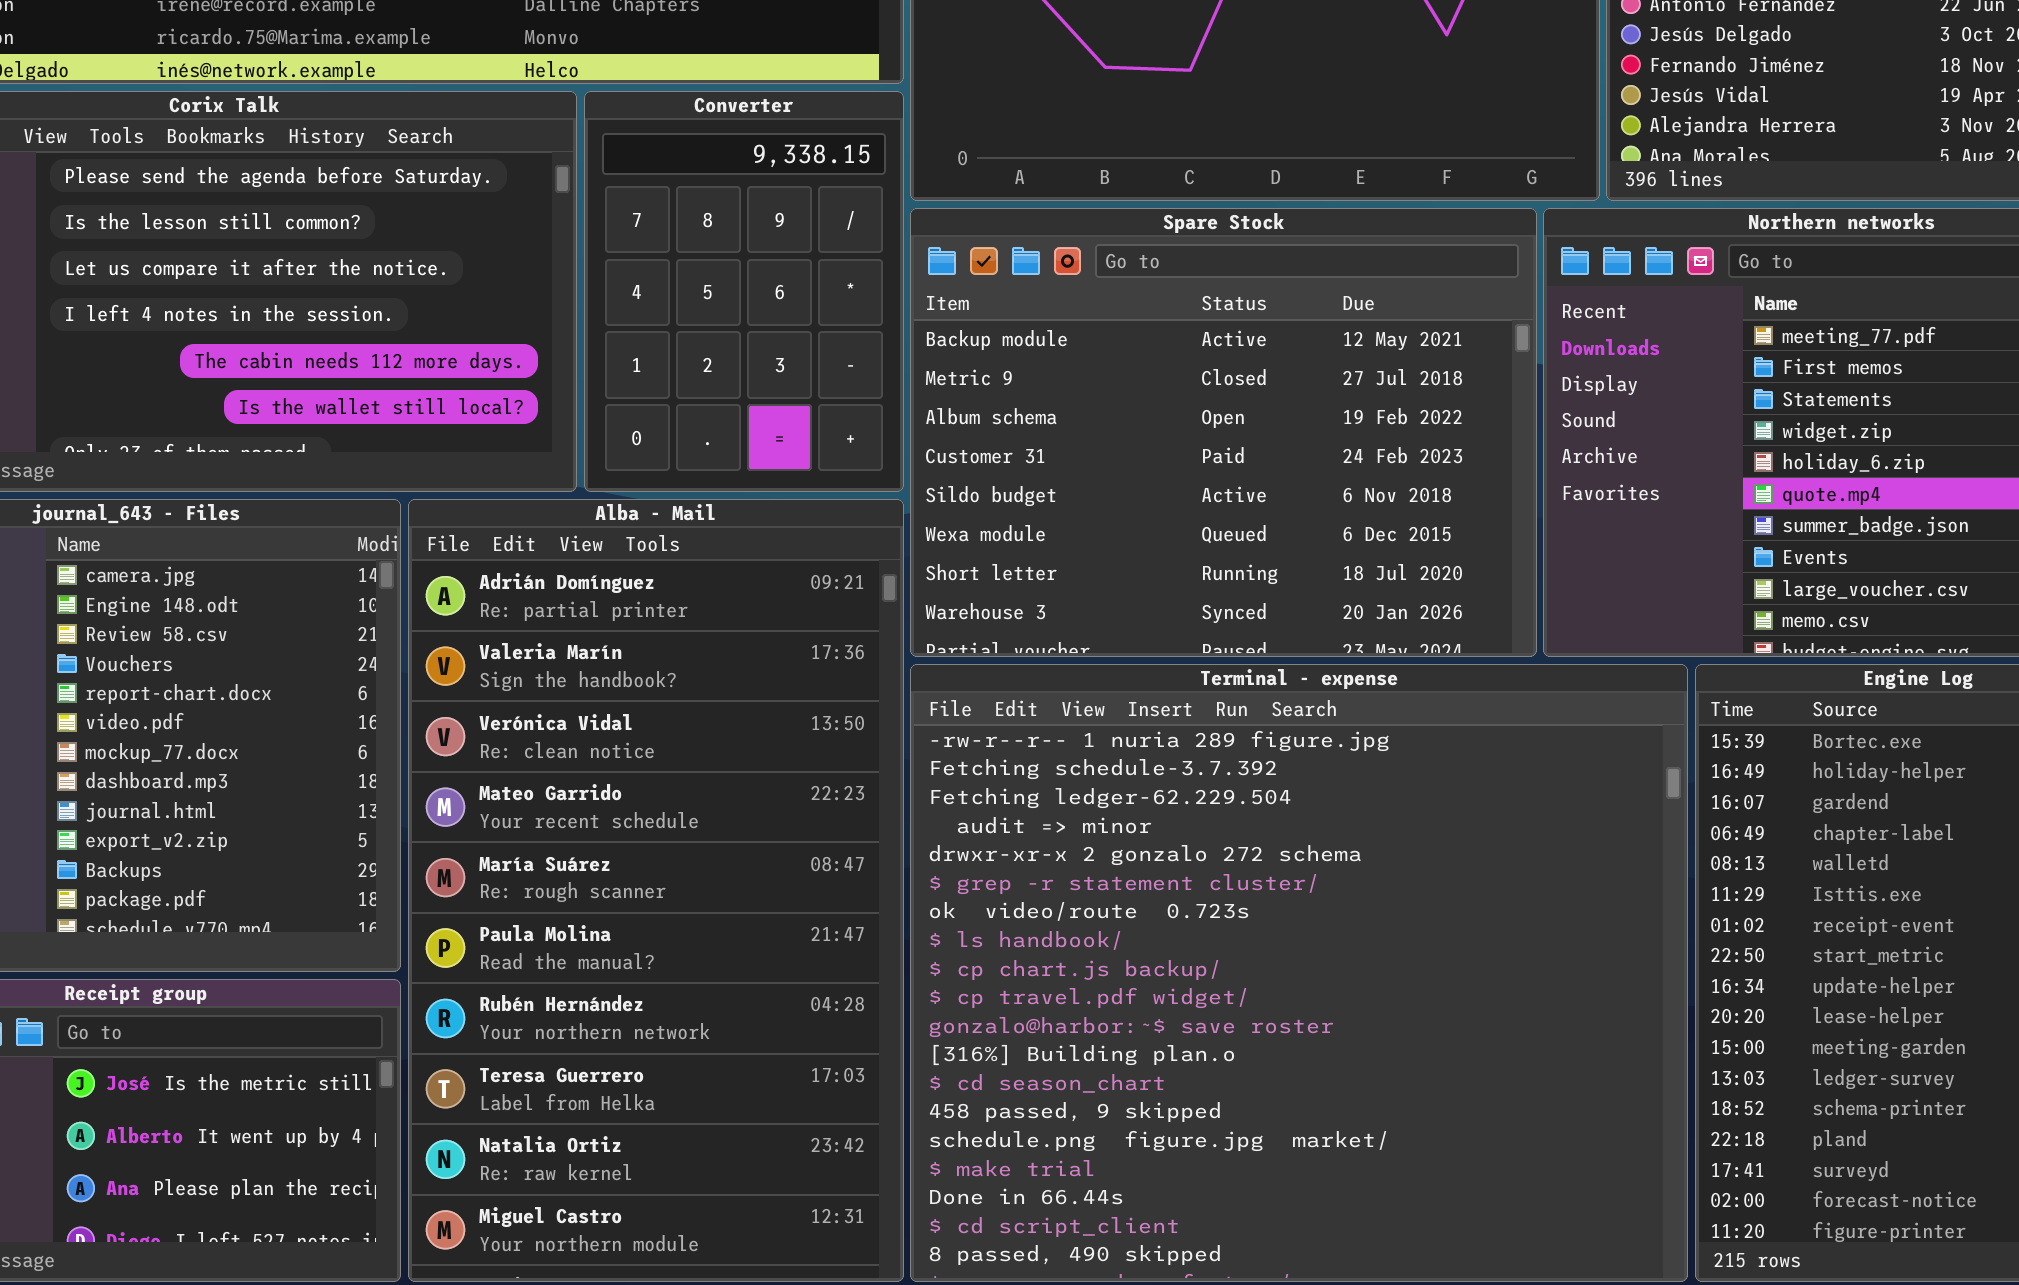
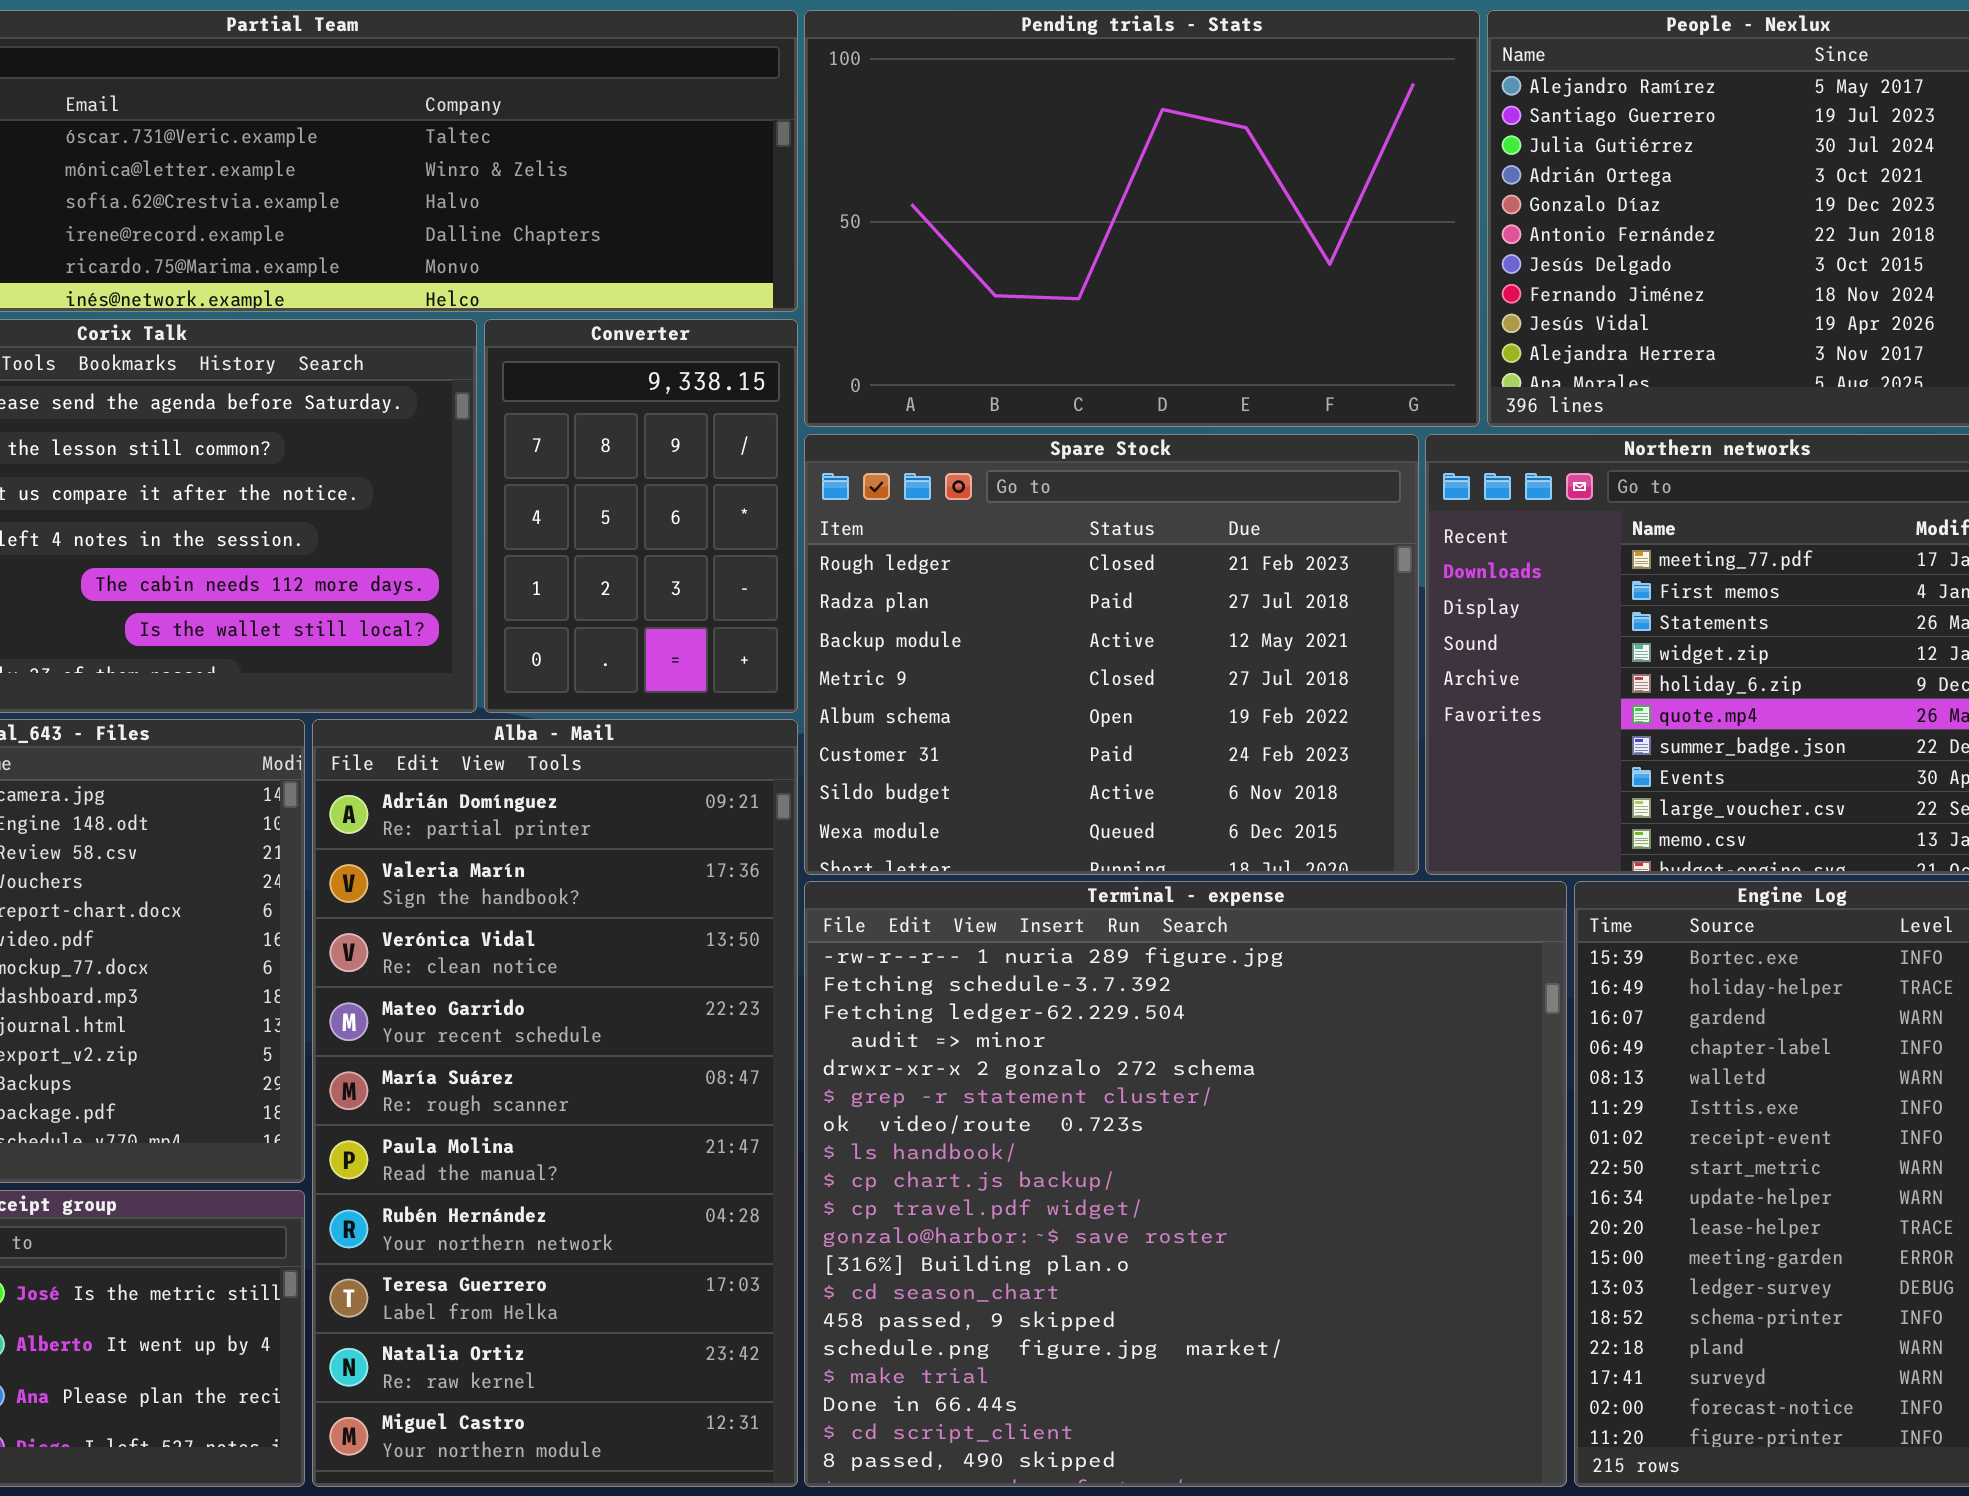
Spare Stock: [910,208,1537,657] -> [804,434,1419,875], scrolled up 2 rows

